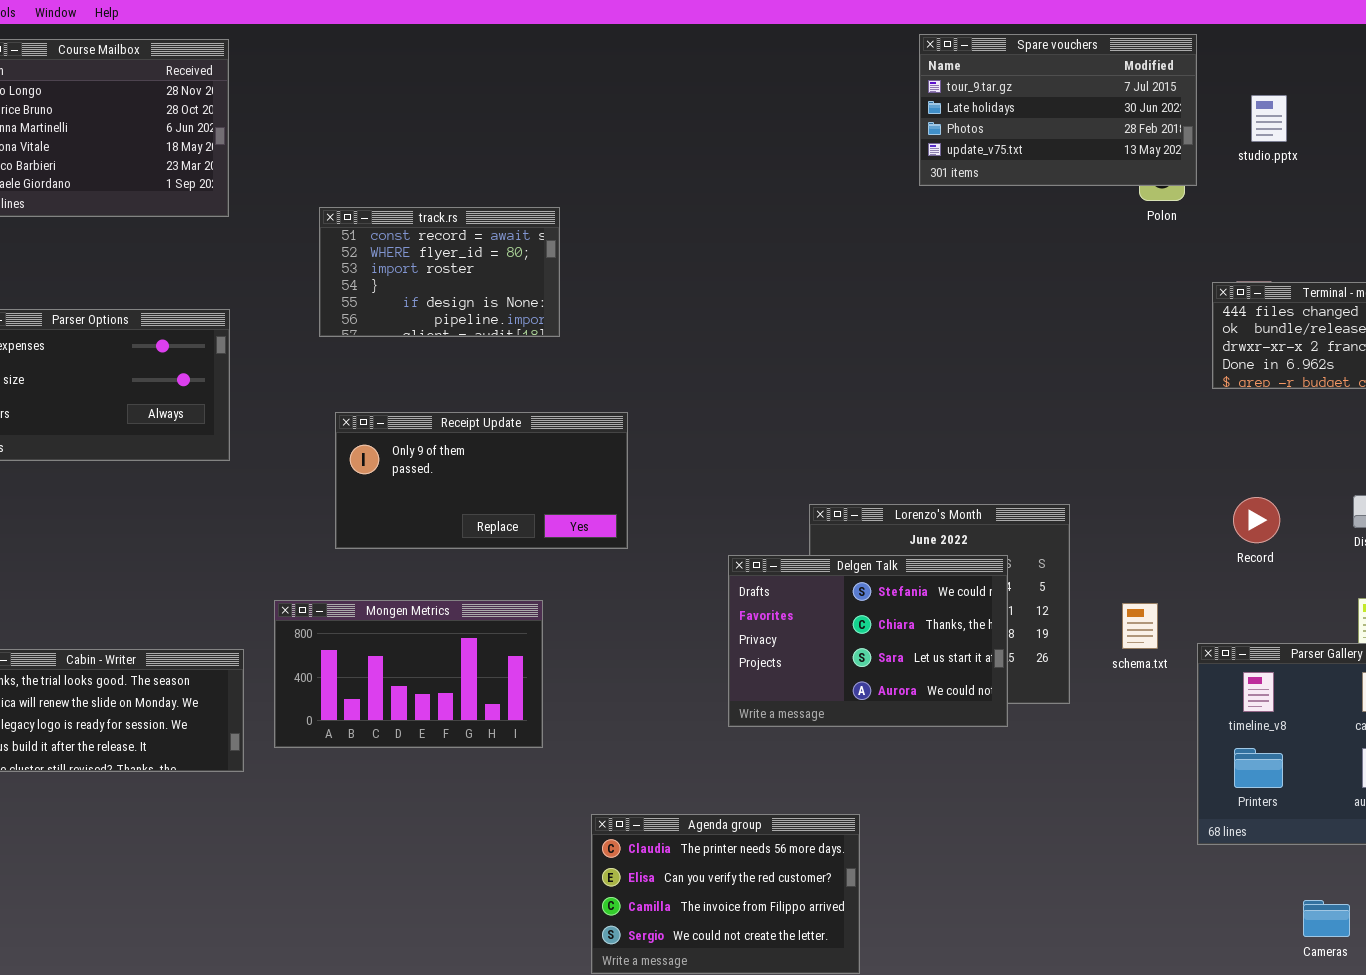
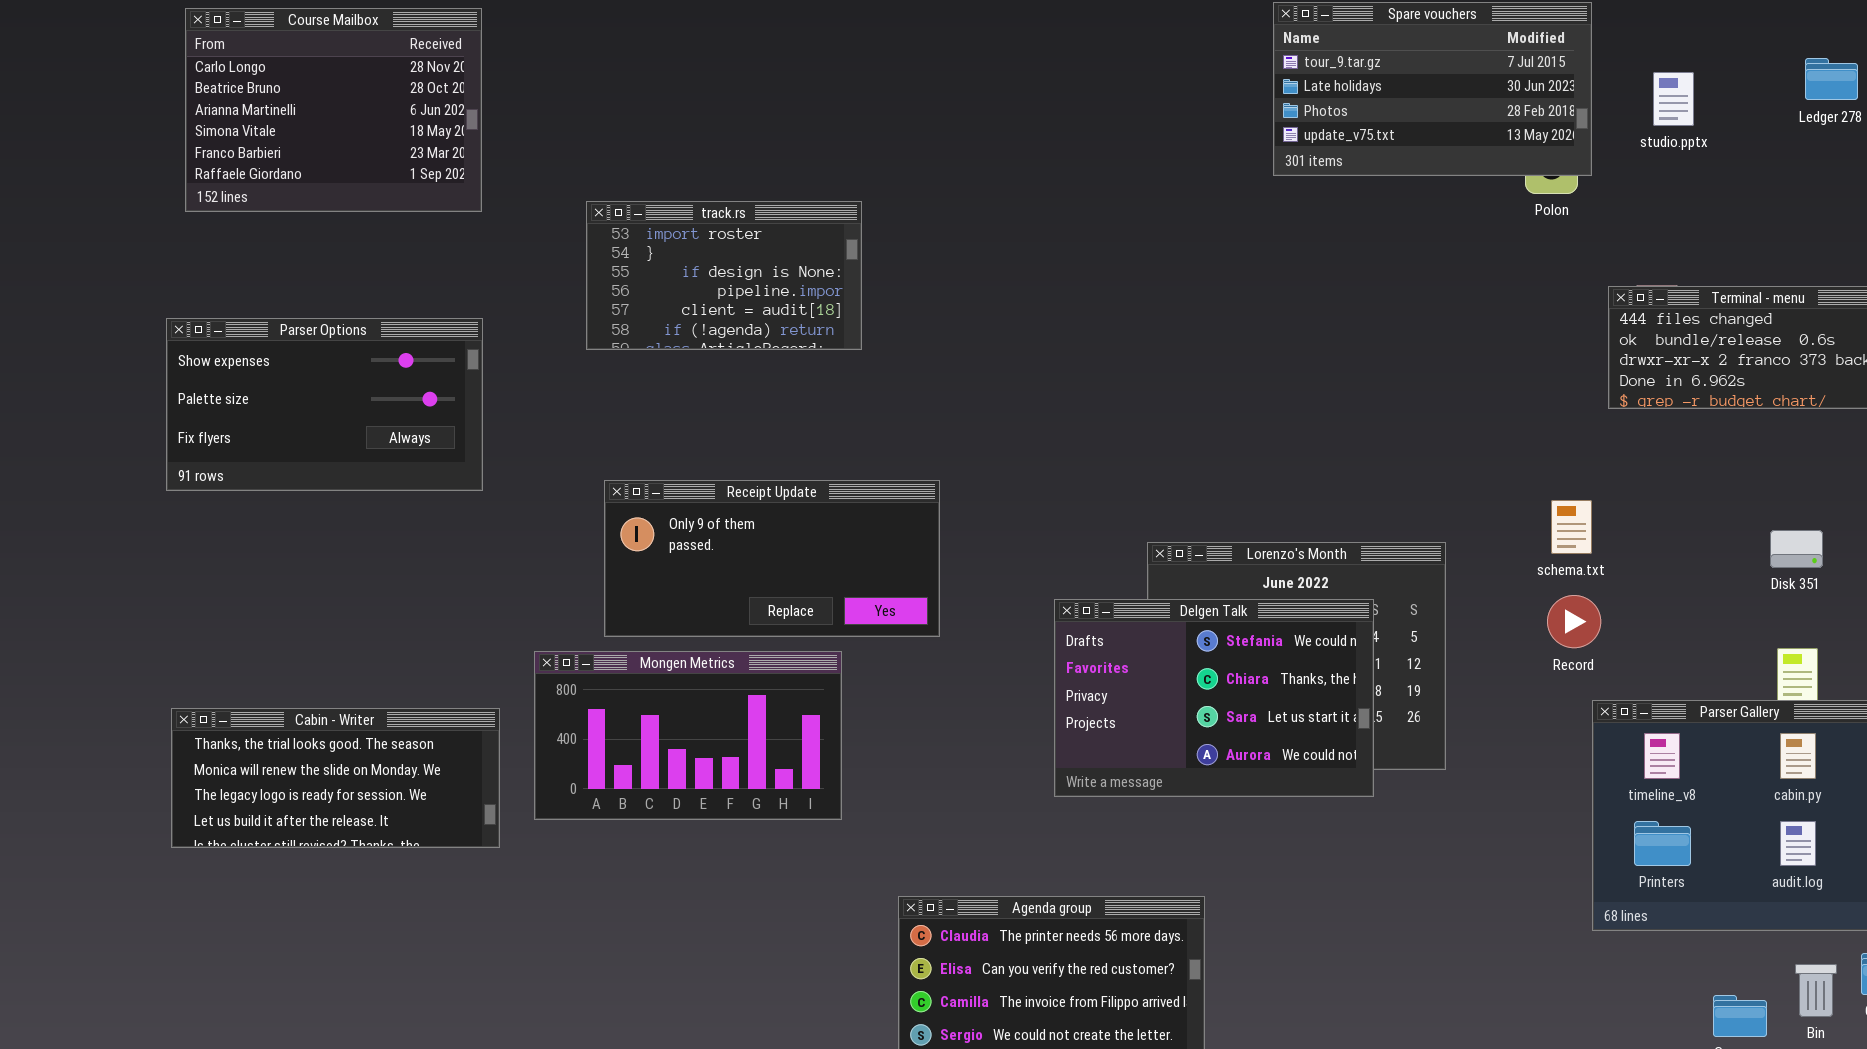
track.rs: [319,207,560,337] -> [586,201,862,350], scrolled down 2 rows
Receipt Update: [335,412,628,549] -> [604,480,940,637], moved
Record: [1233,497,1280,543] -> [1547,595,1601,648], moved
schema.txt: [1122,603,1158,649] -> [1551,500,1592,554], moved

